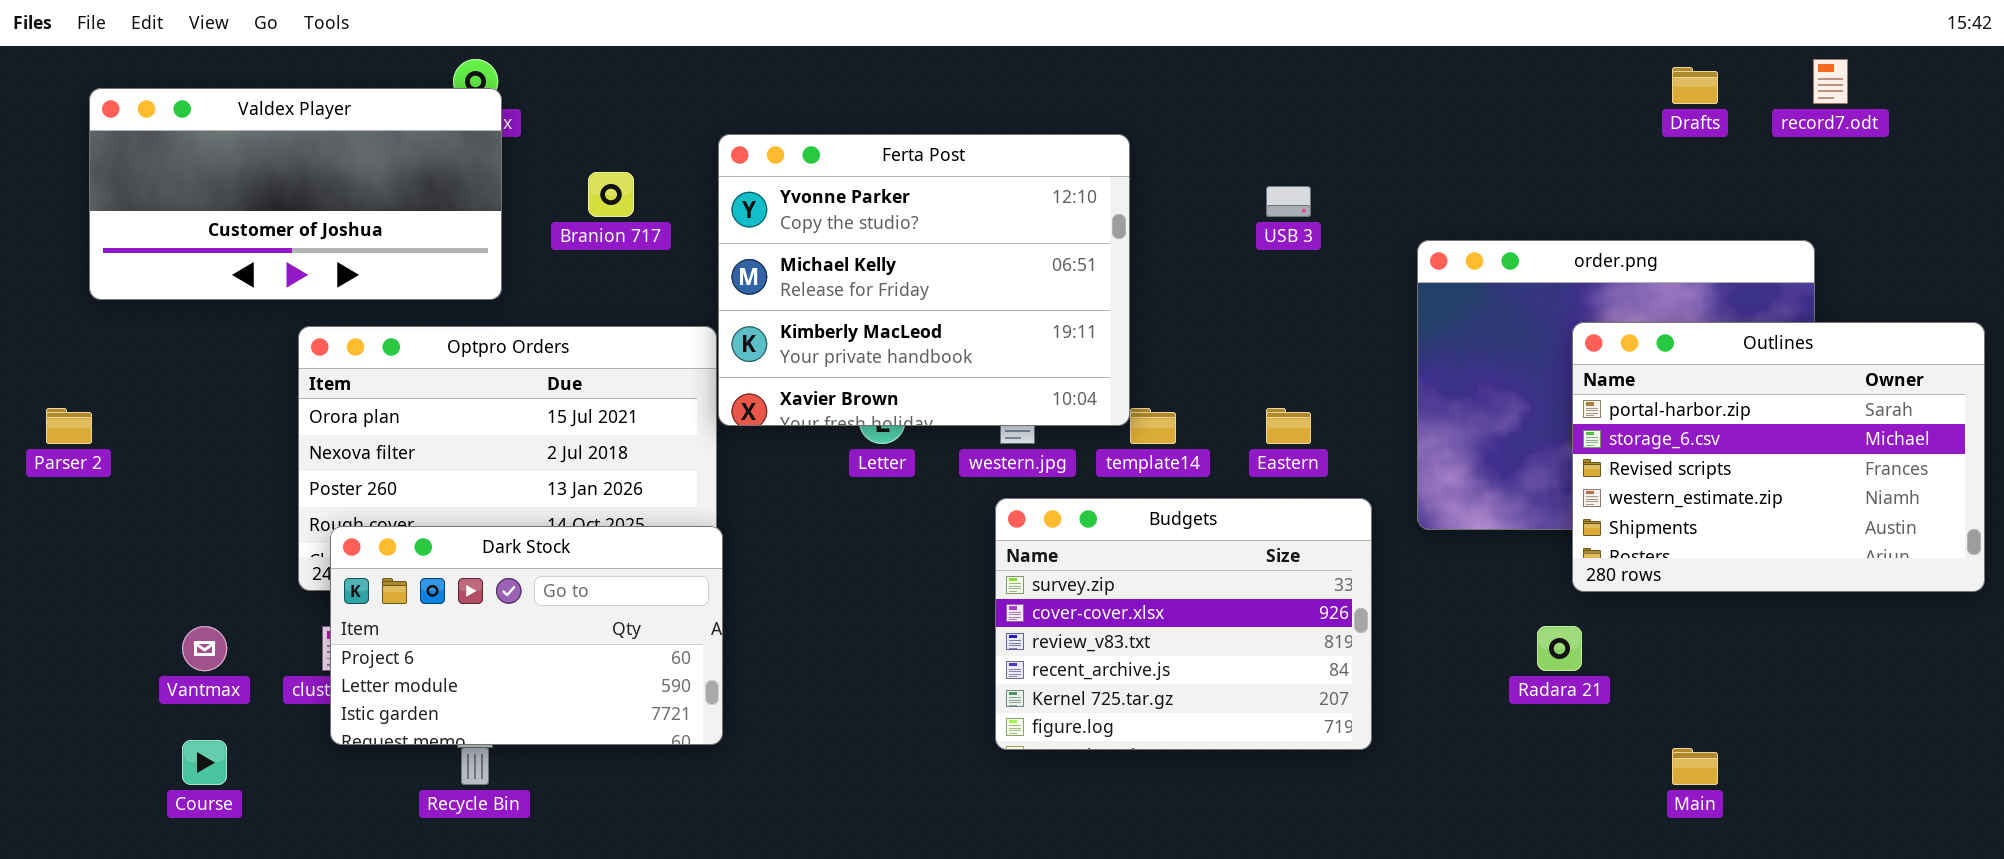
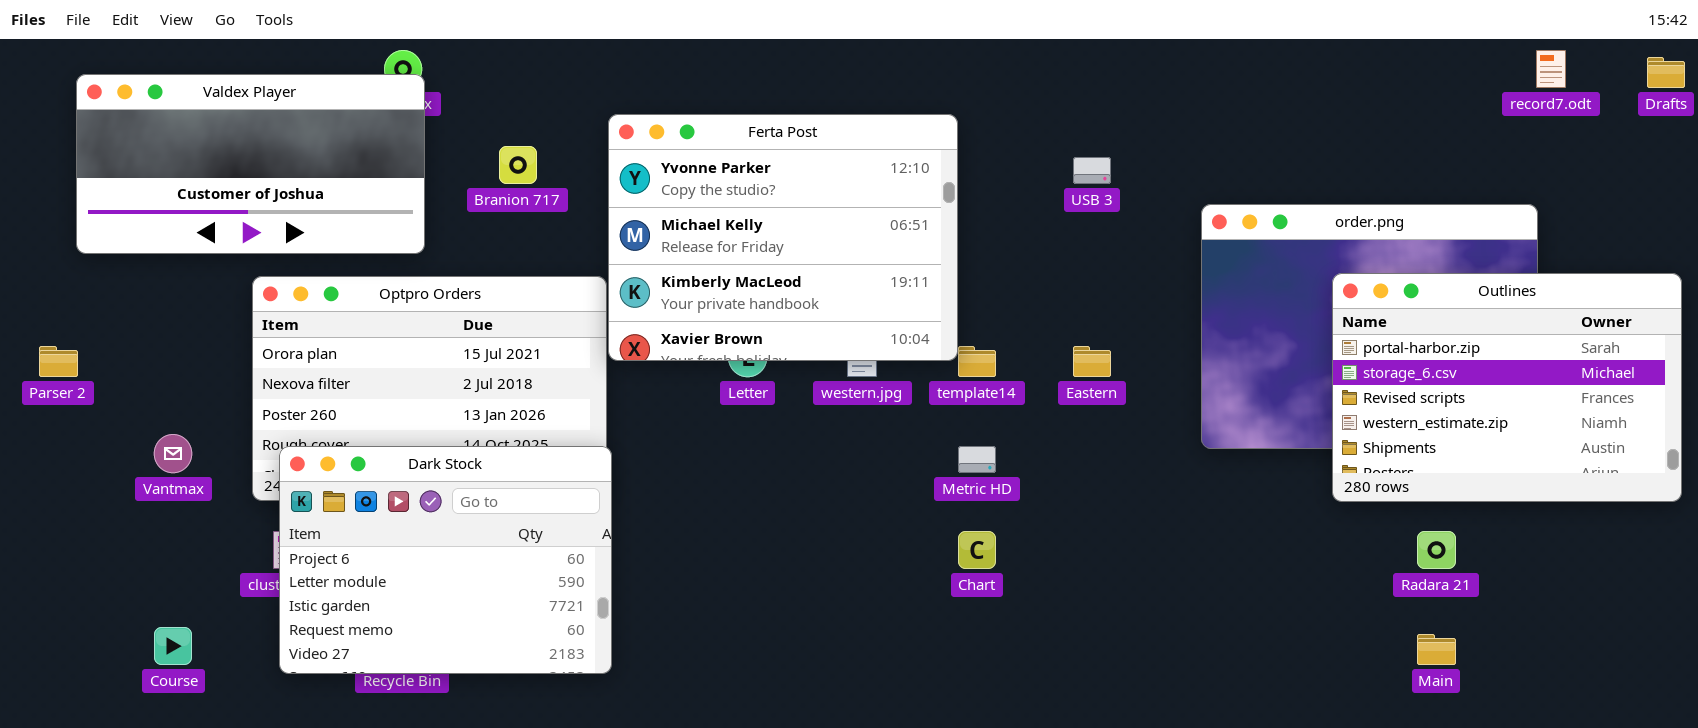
Drafts: [1672,67,1718,104] -> [1647,57,1685,88], moved
Budgets: [995,498,1372,750] -> none, closed
Dark Stock: [330,526,723,745] -> [279,446,612,674], resized
Vantmax: [182,626,227,671] -> [154,434,192,473], moved
Radara 21: [1537,626,1582,671] -> [1417,531,1456,569], moved

